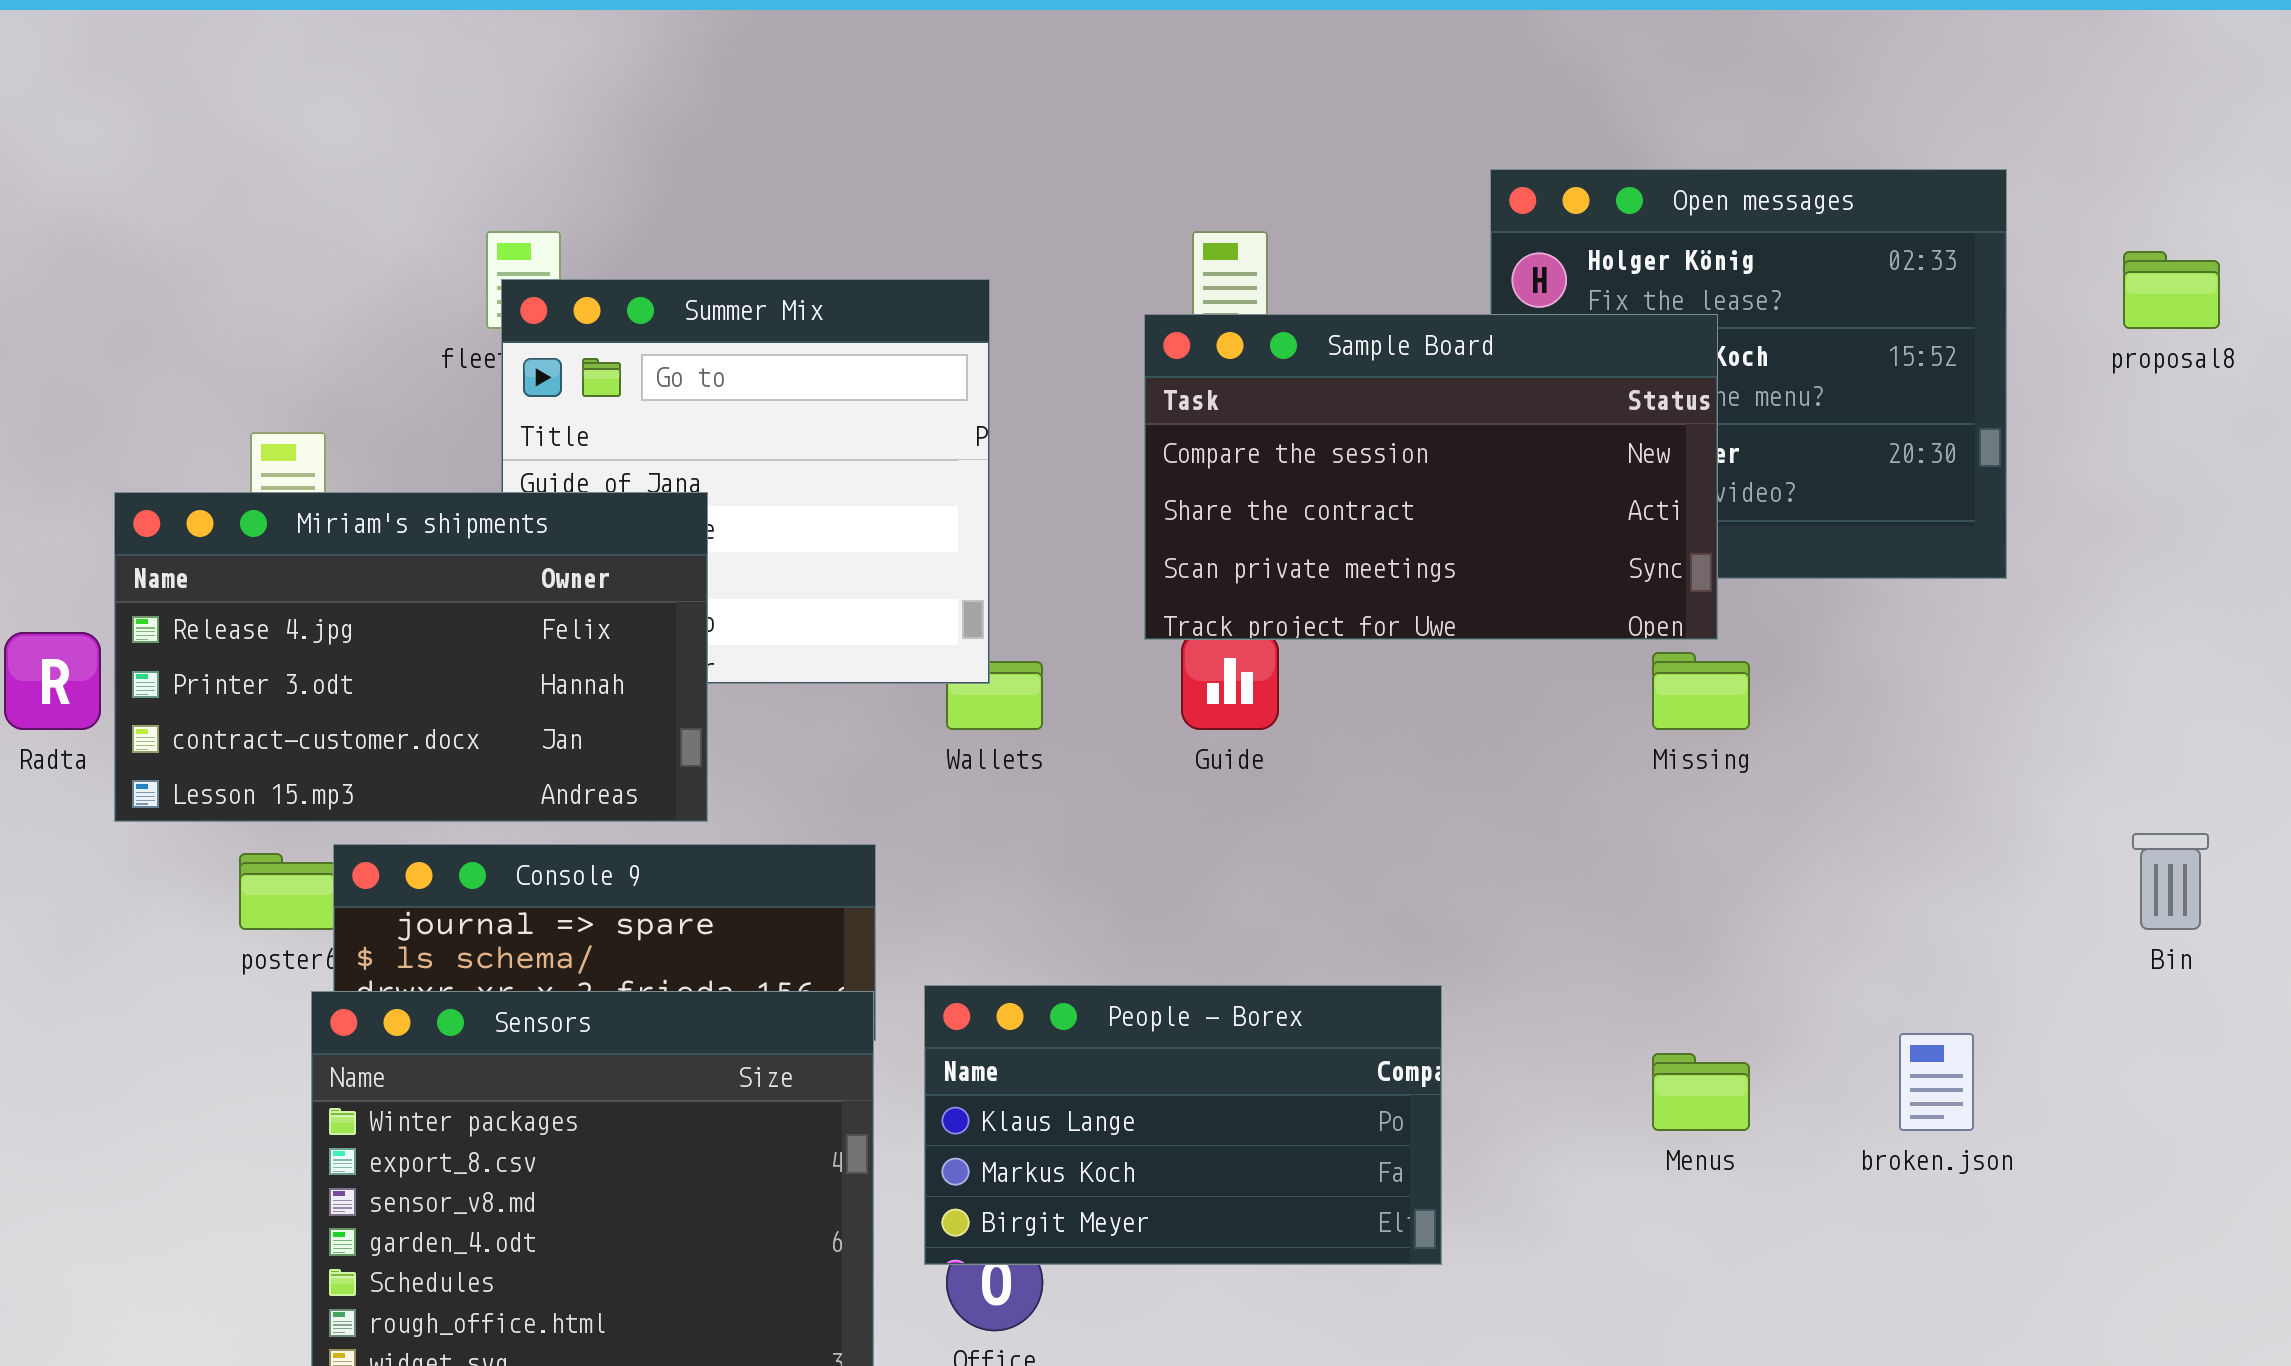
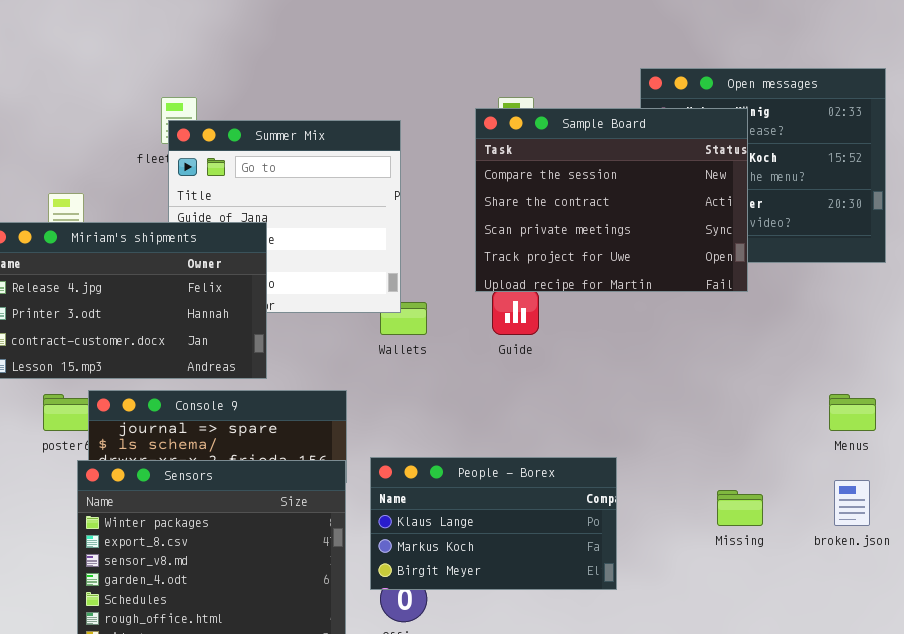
Sample Board: [1144,314,1718,640] -> [475,108,748,292], resized
Missing: [1652,652,1750,730] -> [717,490,763,526], moved
Menus: [1652,1053,1750,1131] -> [829,394,876,431], moved

